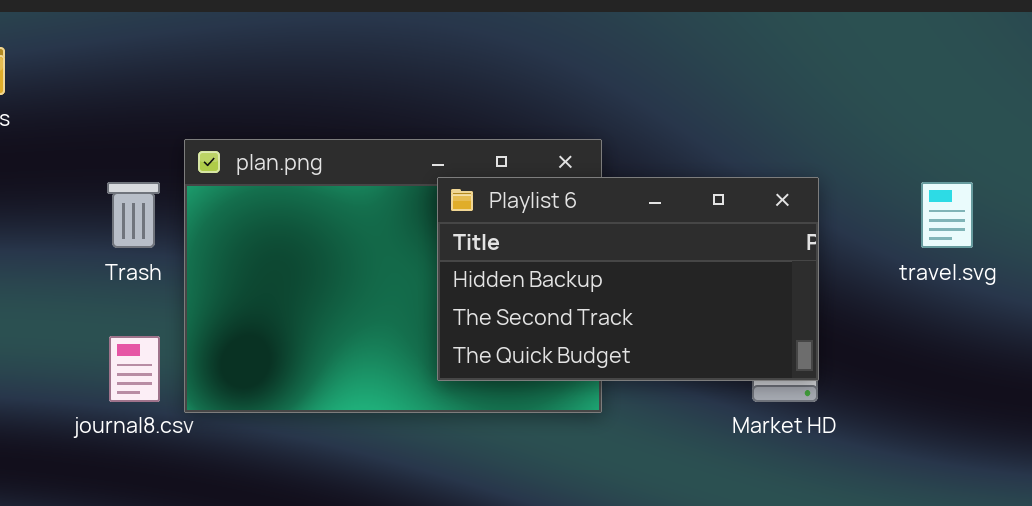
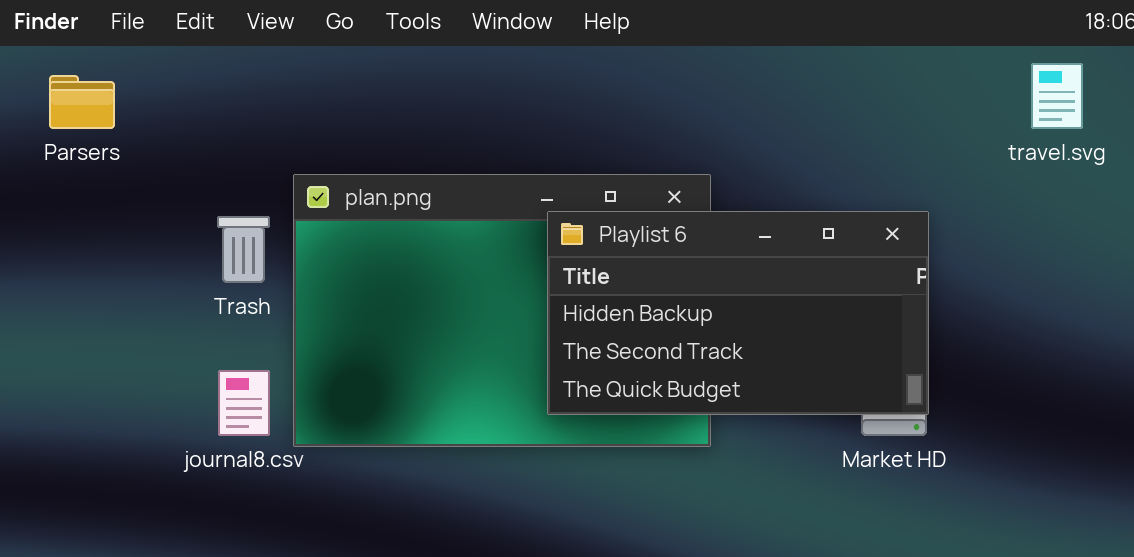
travel.svg: [921,182,973,248] -> [1031,63,1083,129], moved

